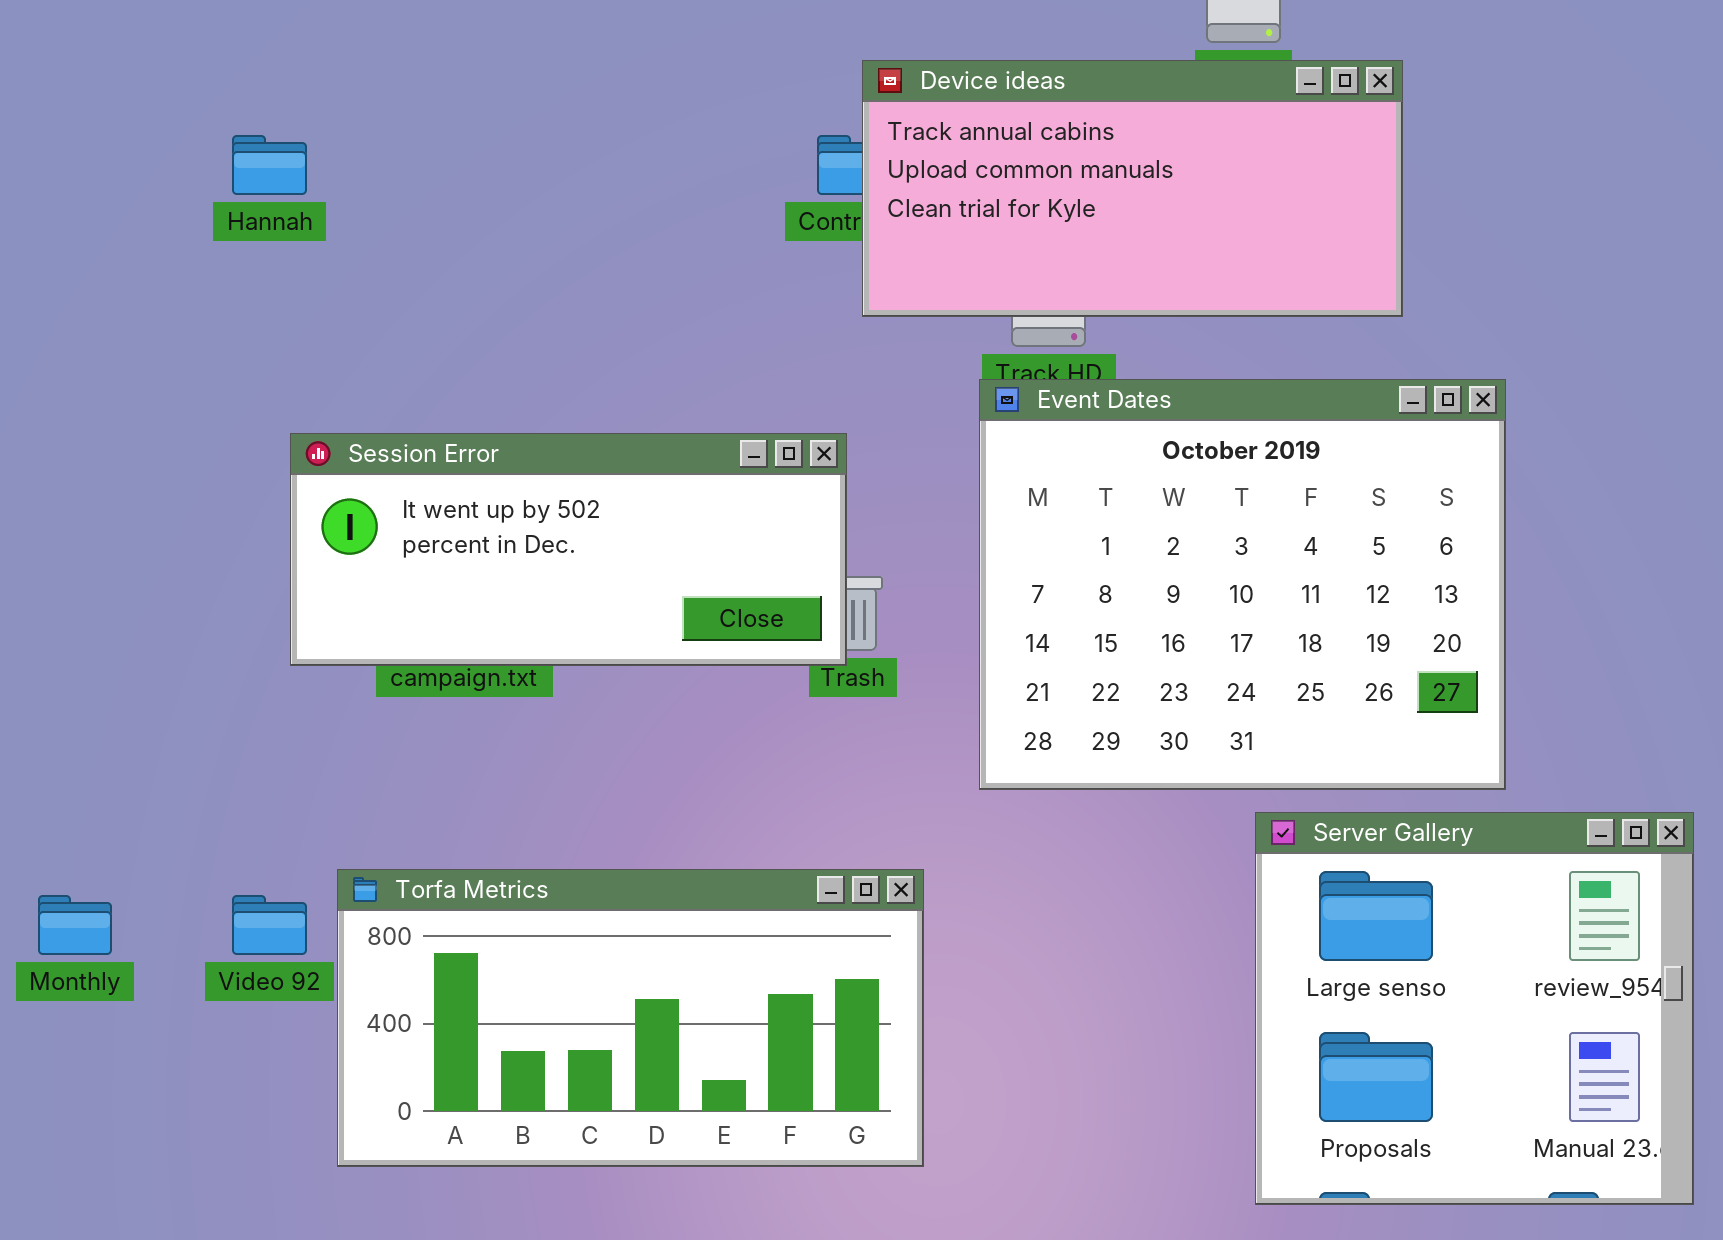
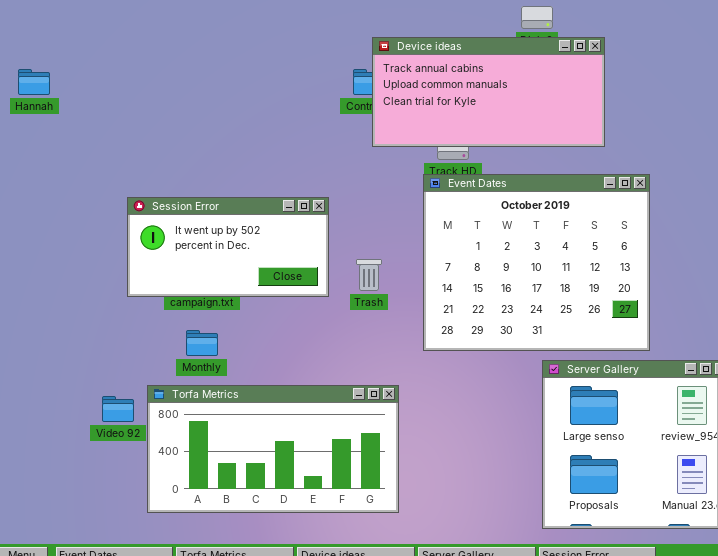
Hannah: [232,135,307,195] -> [18,69,50,95], moved
Session Error: [290,433,847,666] -> [127,197,329,297], resized
Monthly: [38,895,112,955] -> [186,330,218,356], moved

